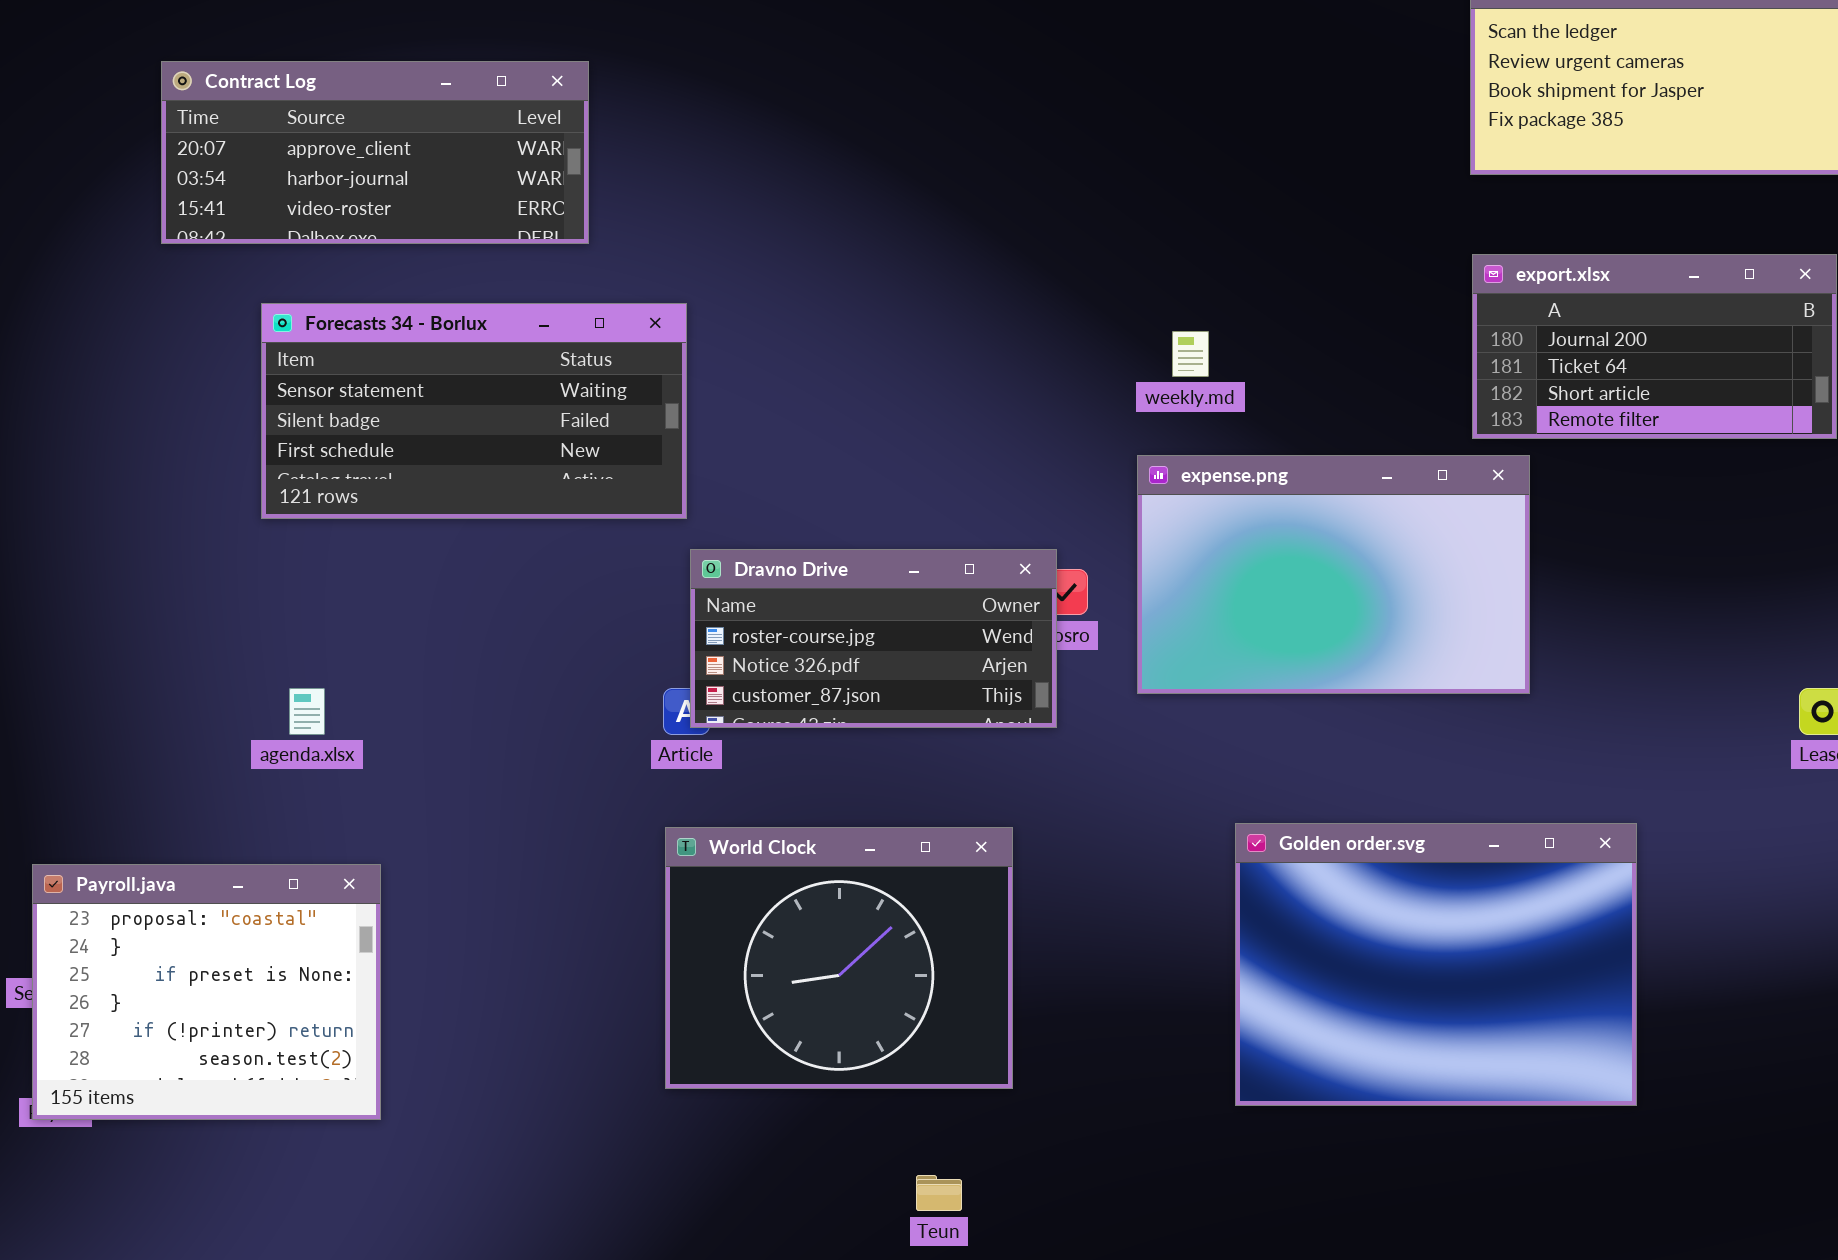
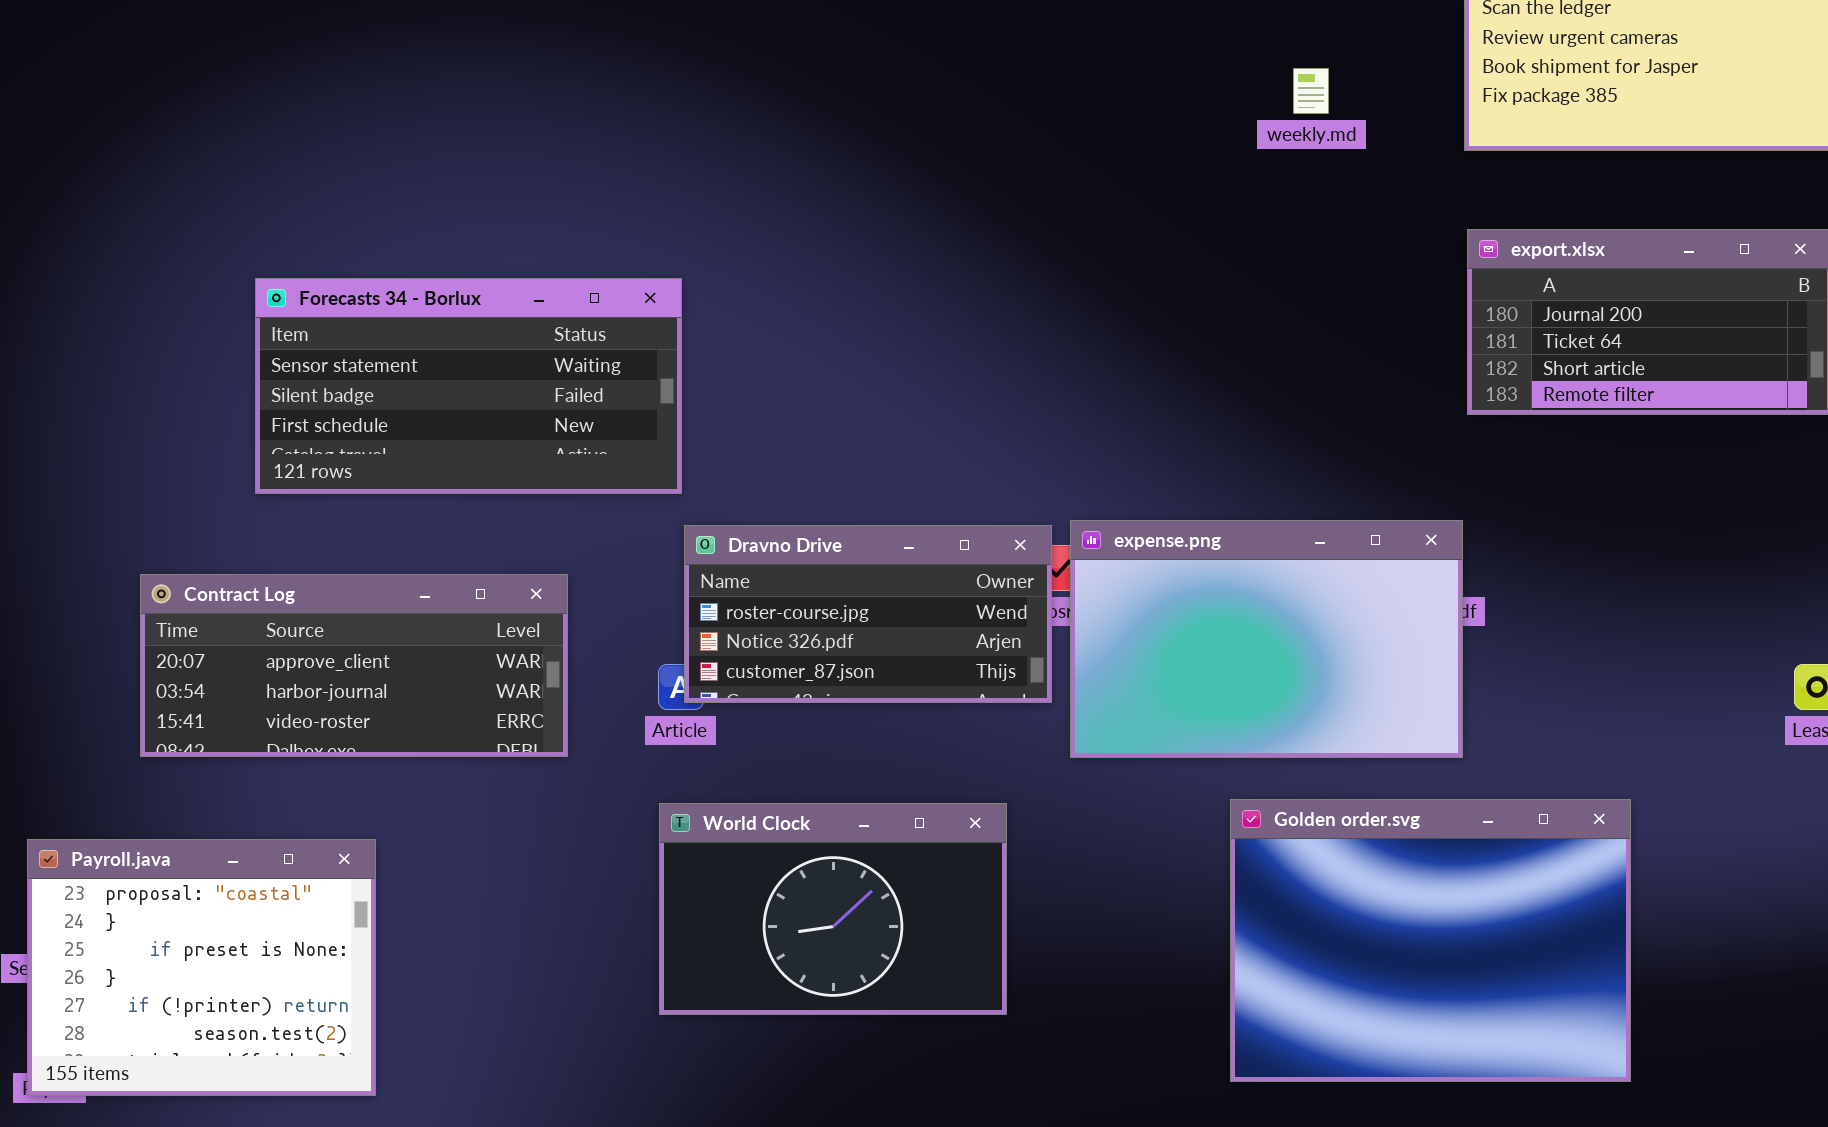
Contract Log: [161,61,589,244] -> [140,574,568,757], moved
weekly.md: [1172,331,1209,377] -> [1293,68,1329,114], moved
expense.png: [1137,455,1530,694] -> [1070,520,1463,758], moved
World Clock: [665,827,1013,1089] -> [659,803,1007,1015], resized

